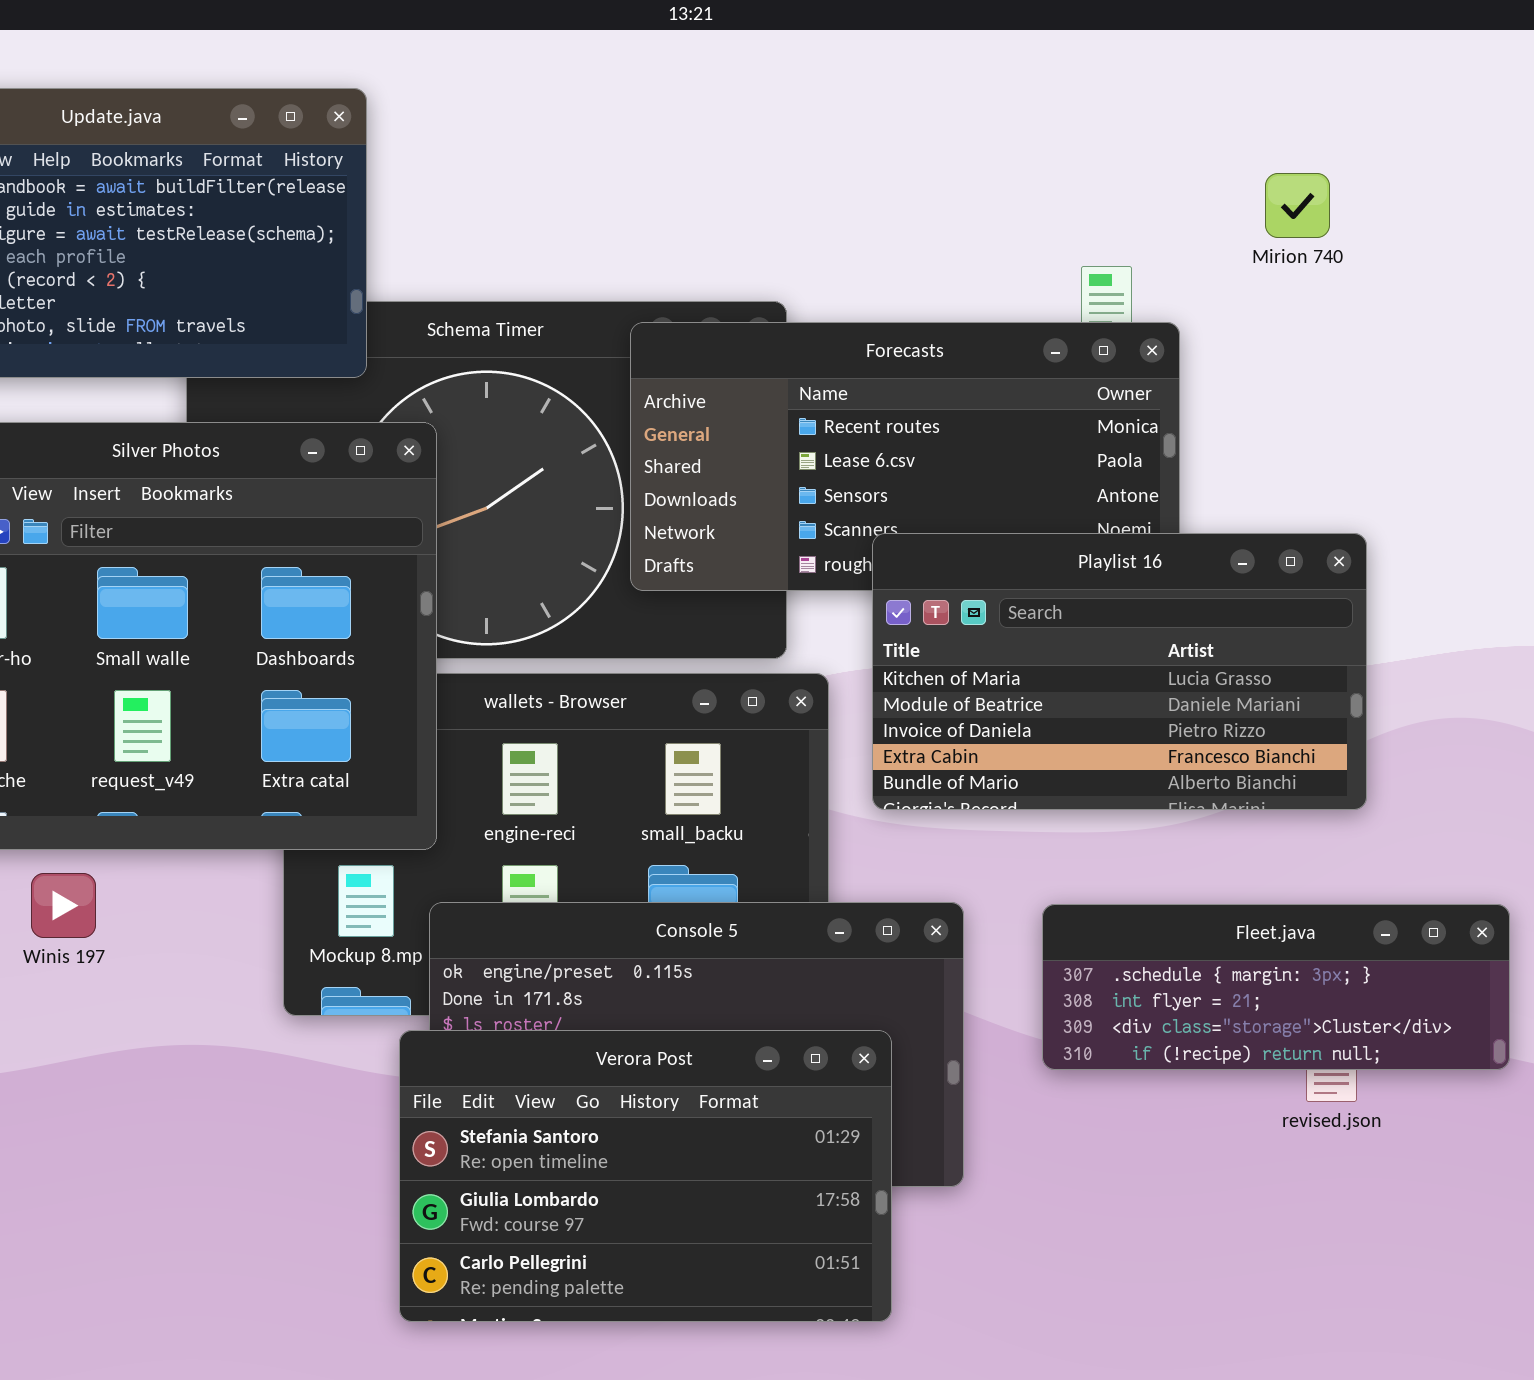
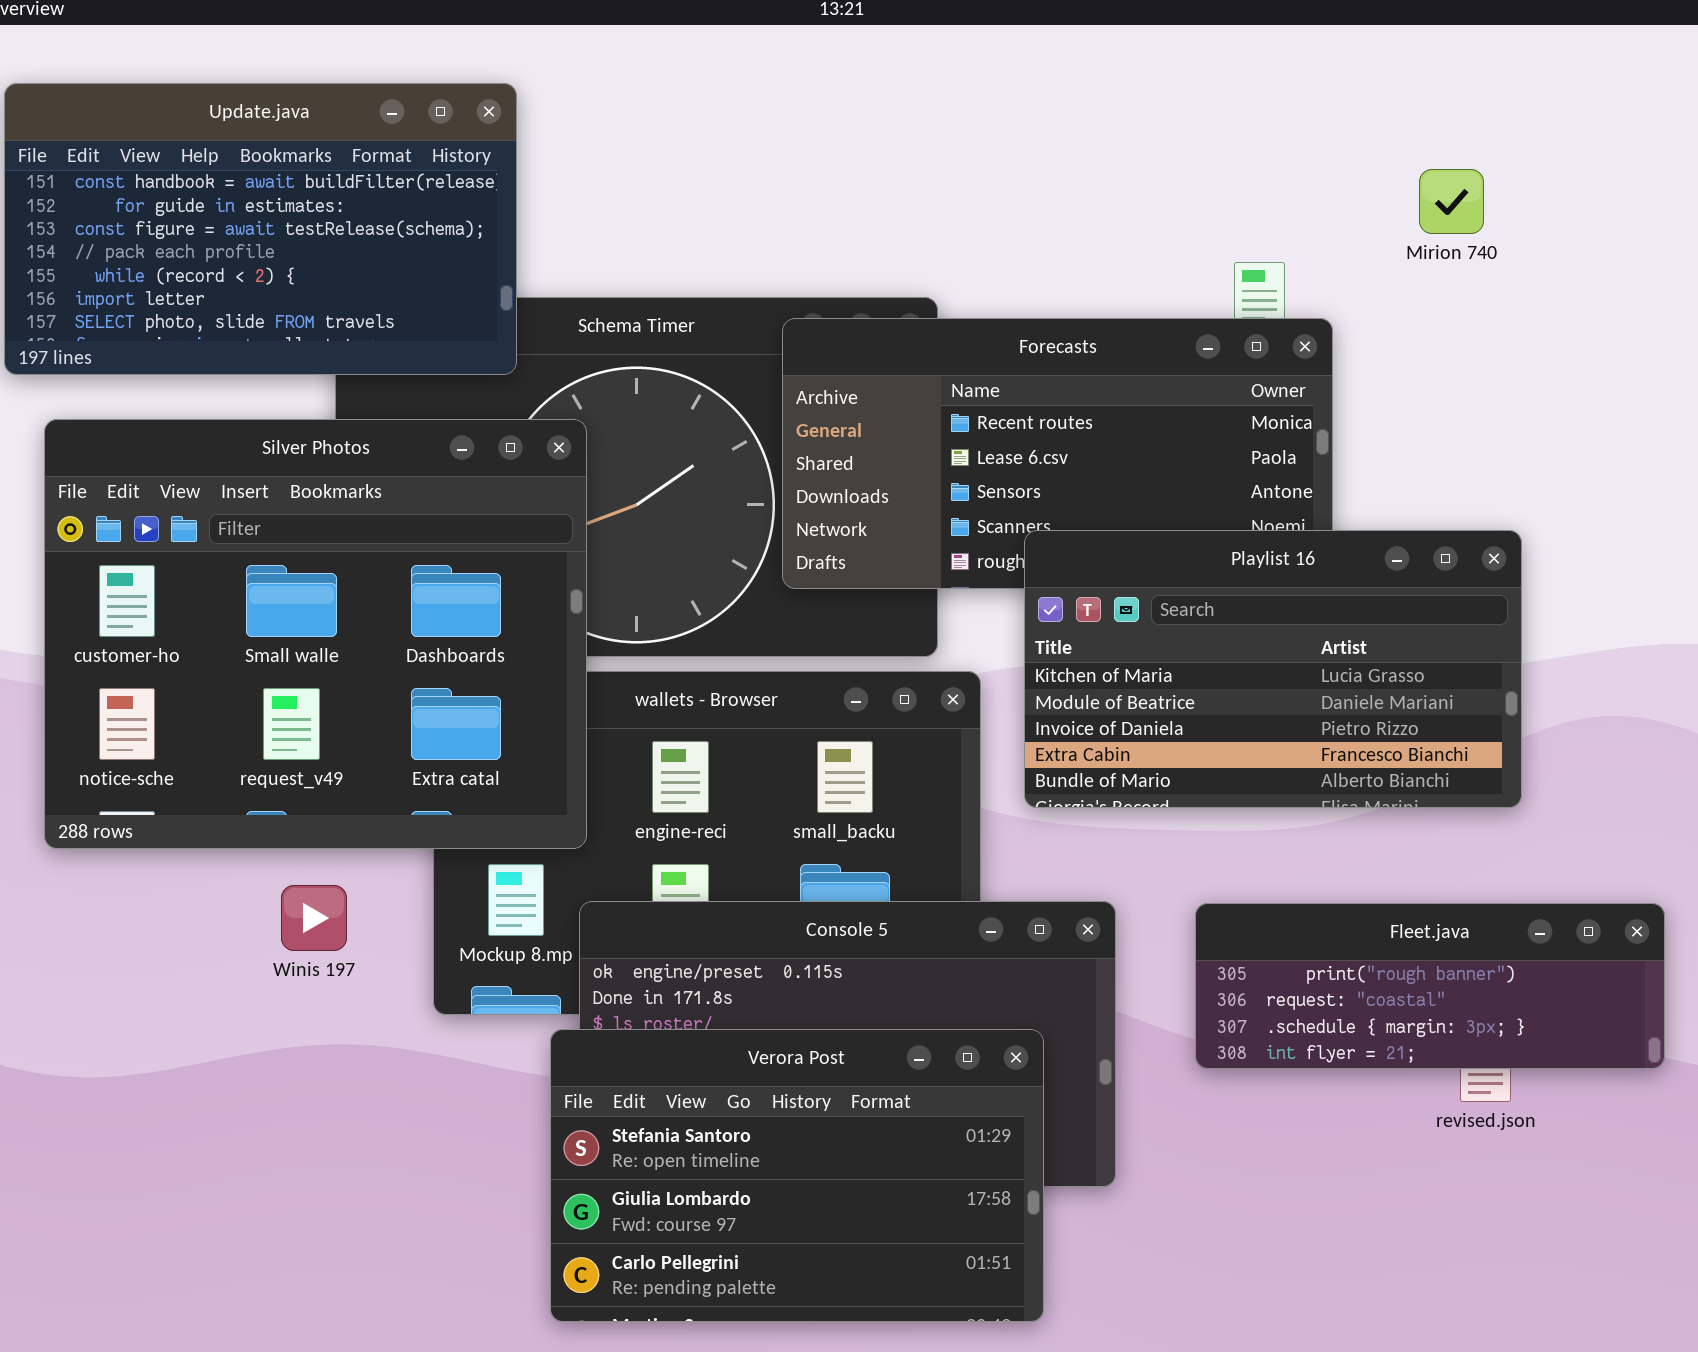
Winis 197: [31,873,96,938] -> [281,885,347,951], moved
Fleet.java: [1042,904,1510,1070] -> [1195,903,1665,1069], scrolled up 2 rows

